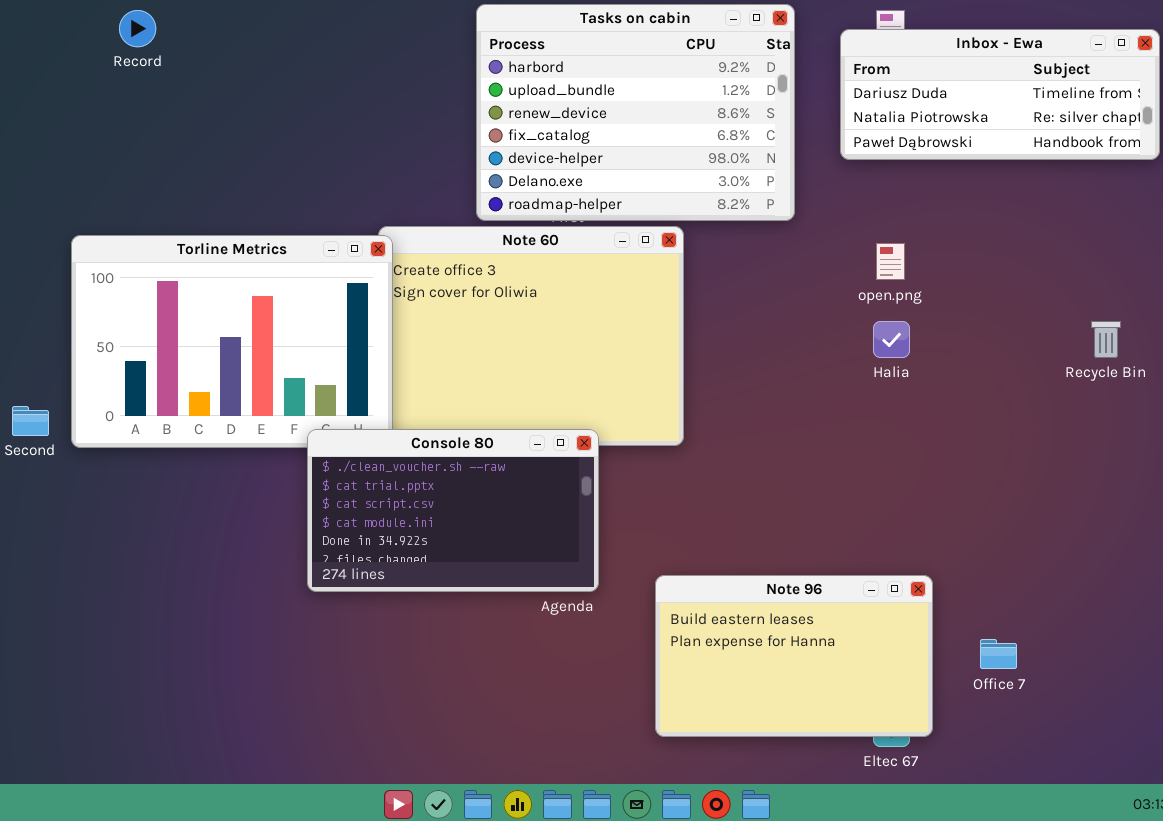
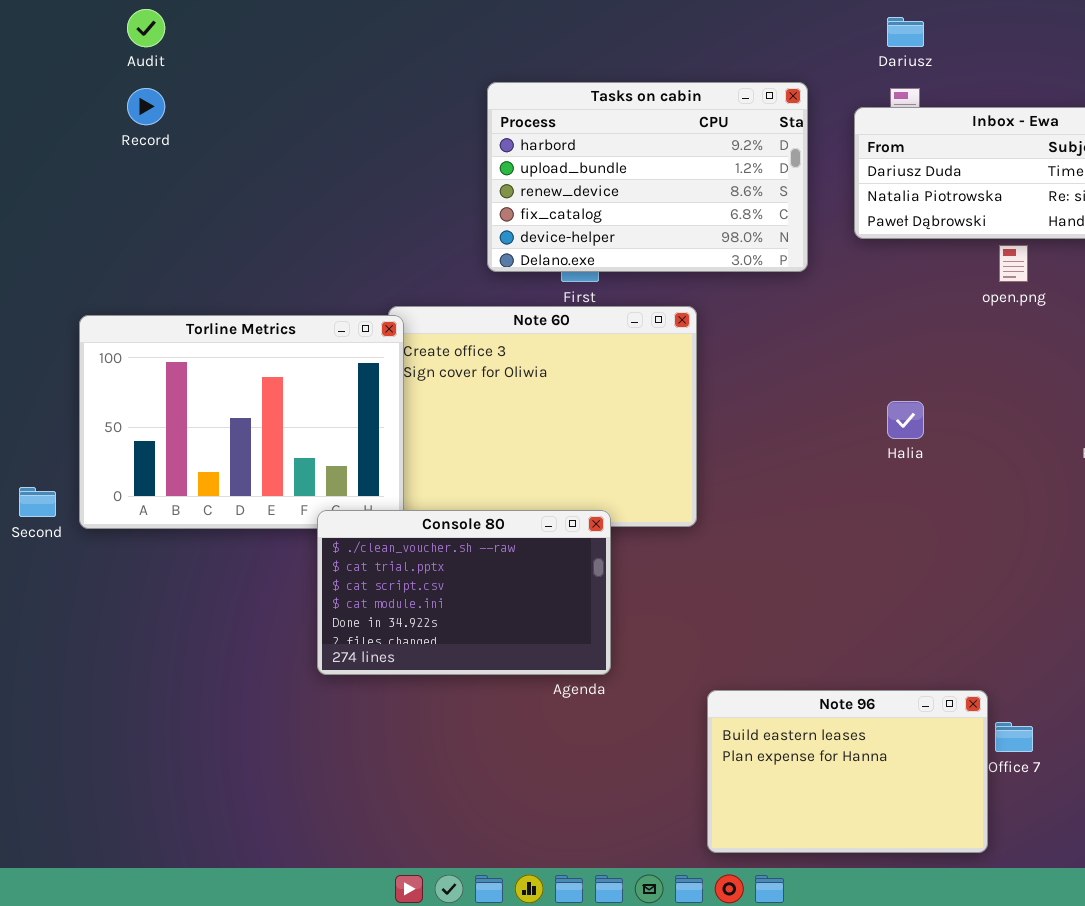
Tasks on cabin: [476,4,795,221] -> [487,82,808,272], resized
open.png: [876,243,905,280] -> [999,245,1028,282], moved
Note 96: [655,575,933,737] -> [707,690,988,853], moved

